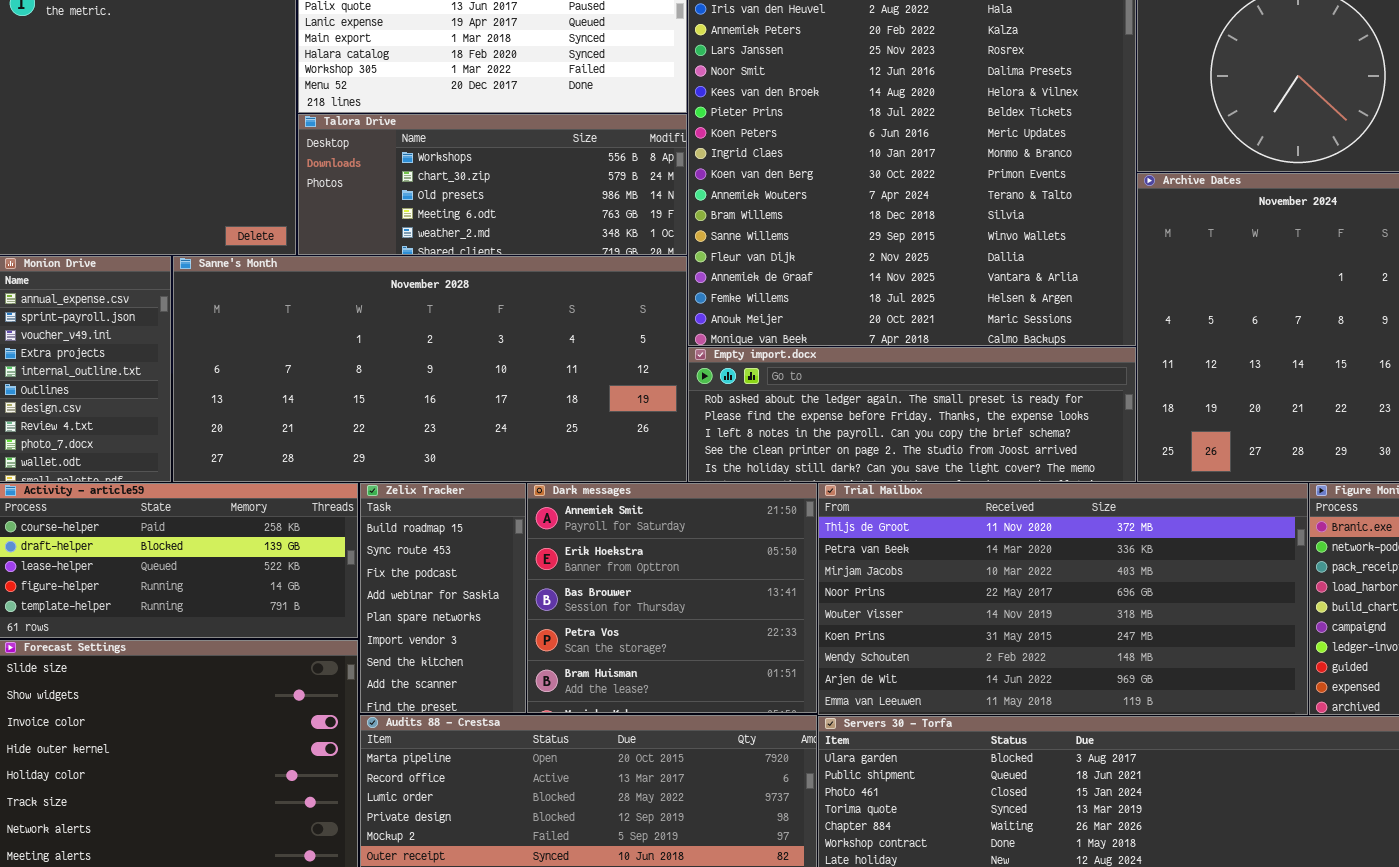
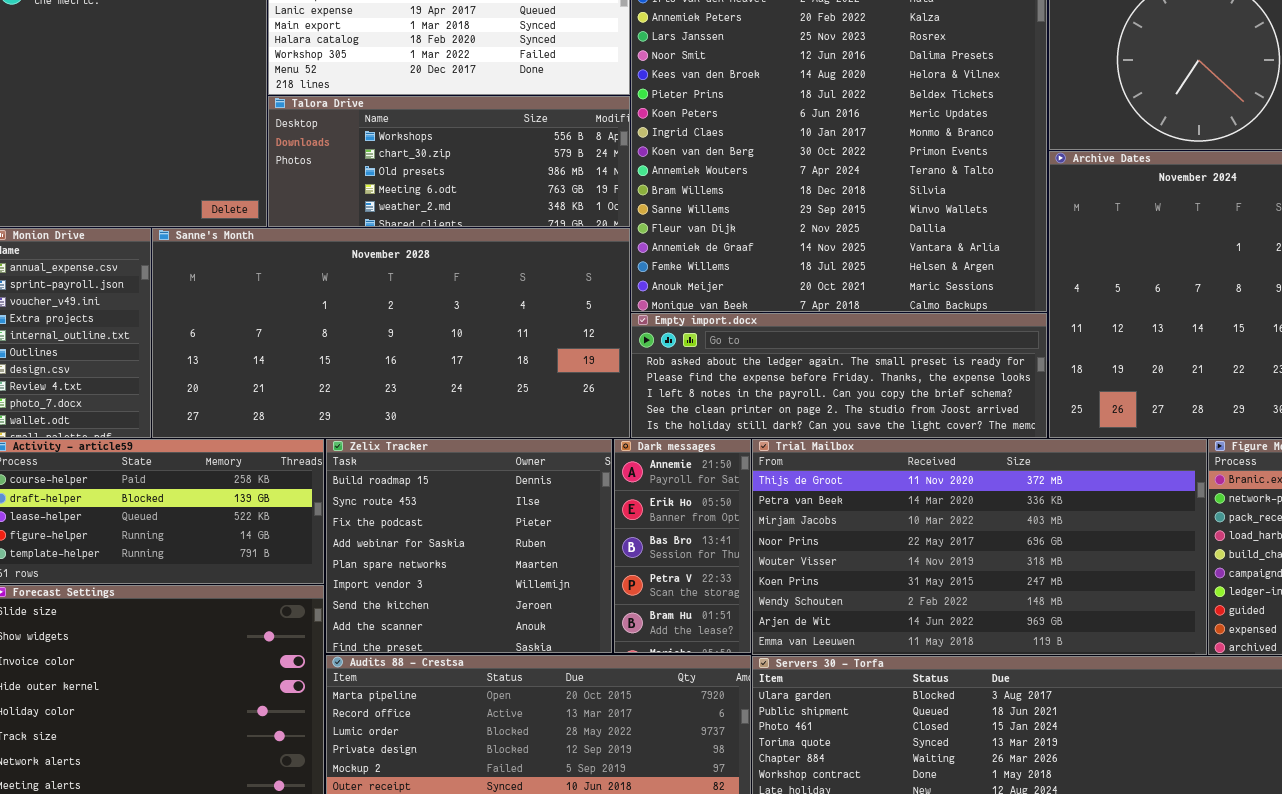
Zelix Tracker: [360,483,526,713] -> [326,439,612,653], resized
Dark messages: [527,483,817,713] -> [614,439,751,653], resized

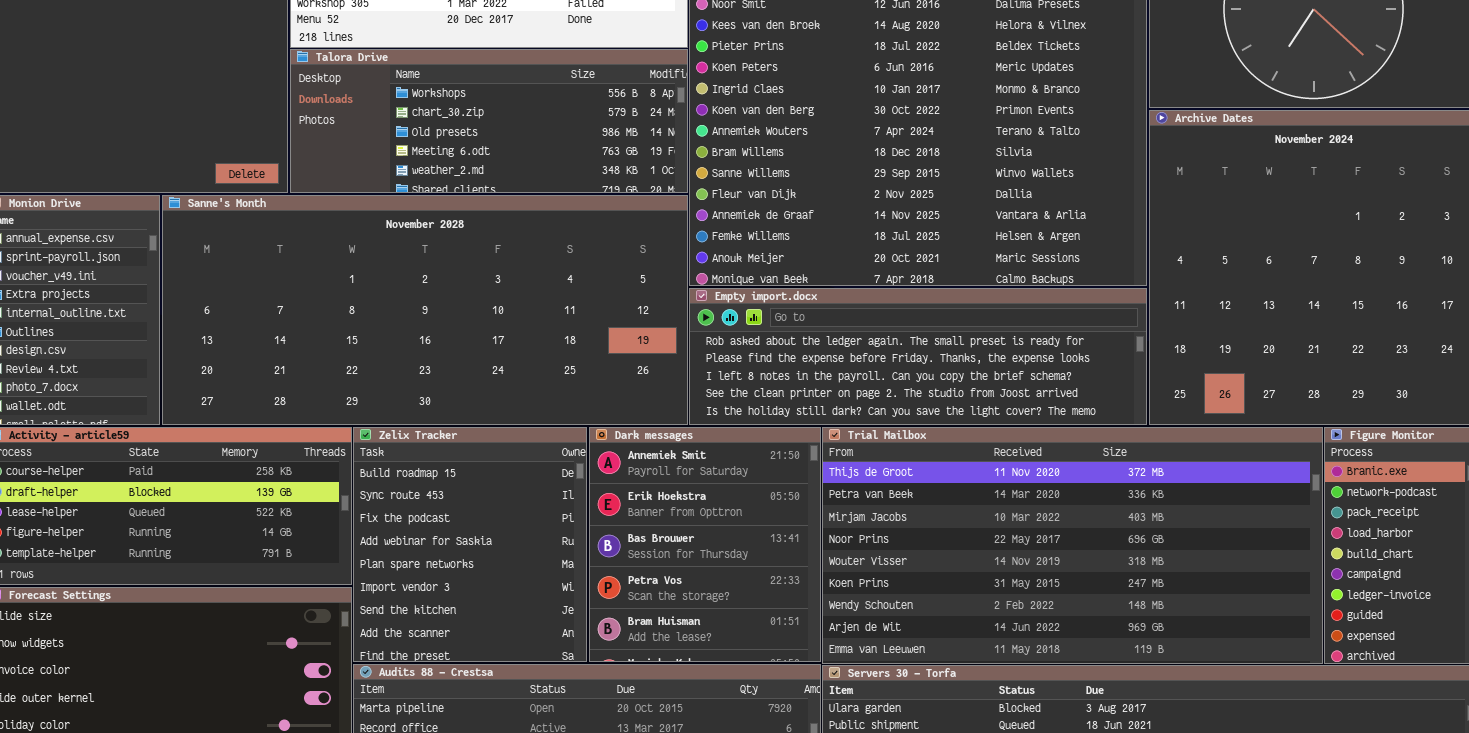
Zelix Tracker: [326,439,612,653] -> [353,427,587,662], resized
Dark messages: [614,439,751,653] -> [589,427,821,662], resized

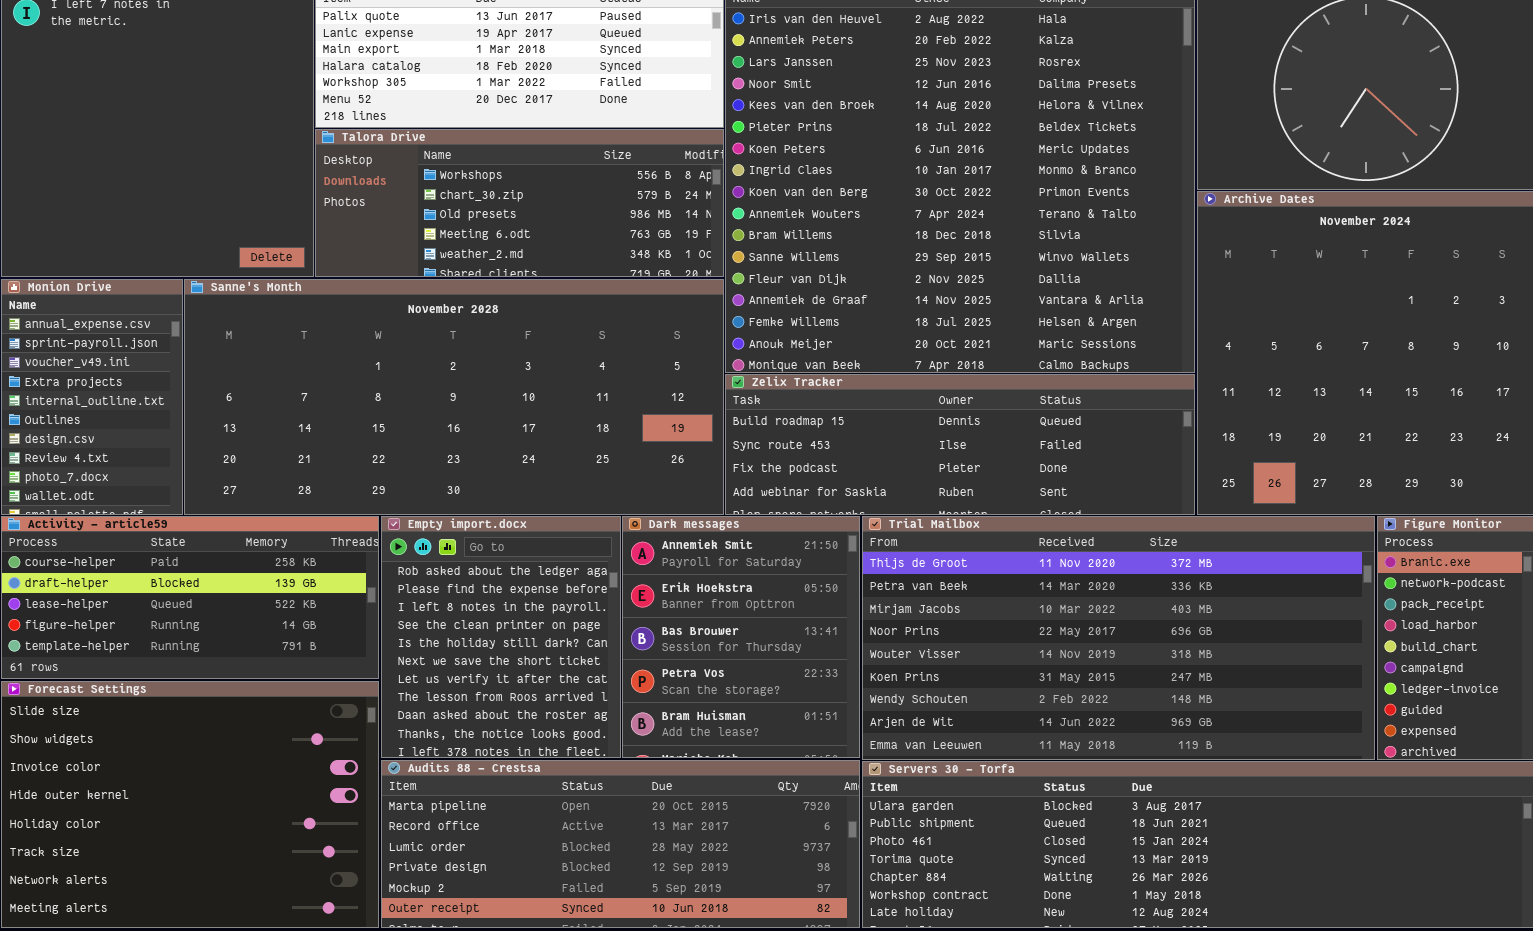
Empty import.docx: [689,288,1147,425] -> [381,516,621,758], moved, resized
Zelix Tracker: [353,427,587,662] -> [725,374,1195,515], moved, resized

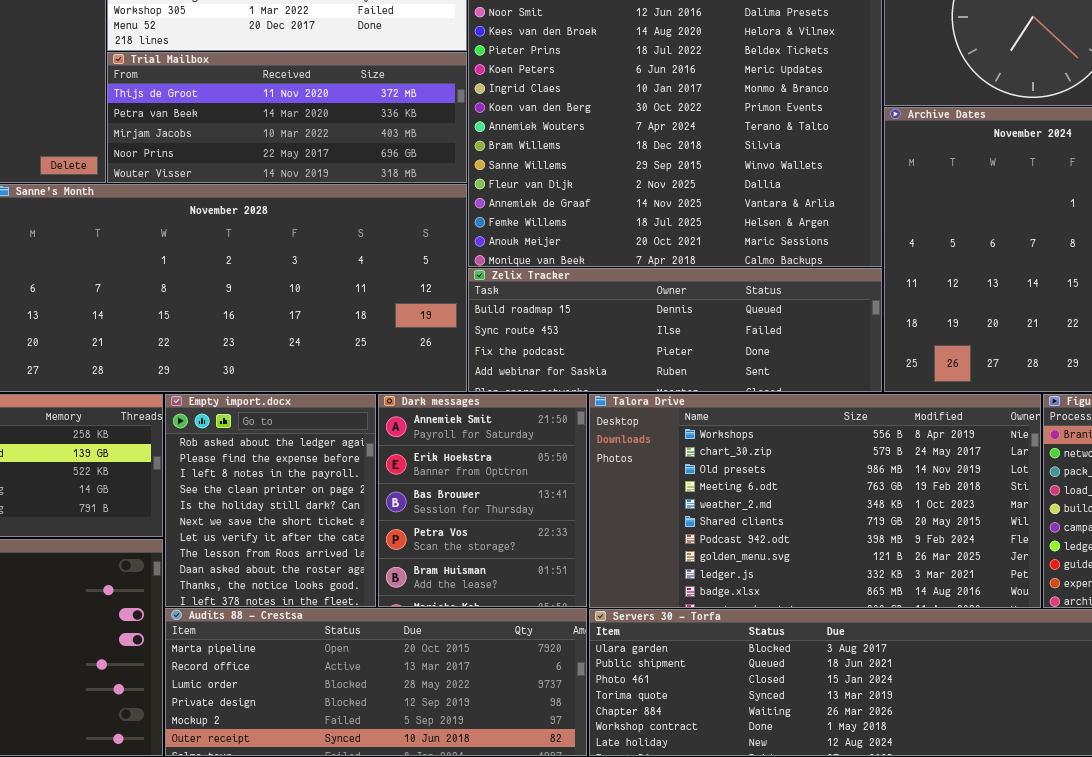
Talora Drive: [315,129,724,277] -> [589,394,1041,608], moved, resized
Trial Mailbox: [862,516,1375,760] -> [107,52,467,183], moved, resized

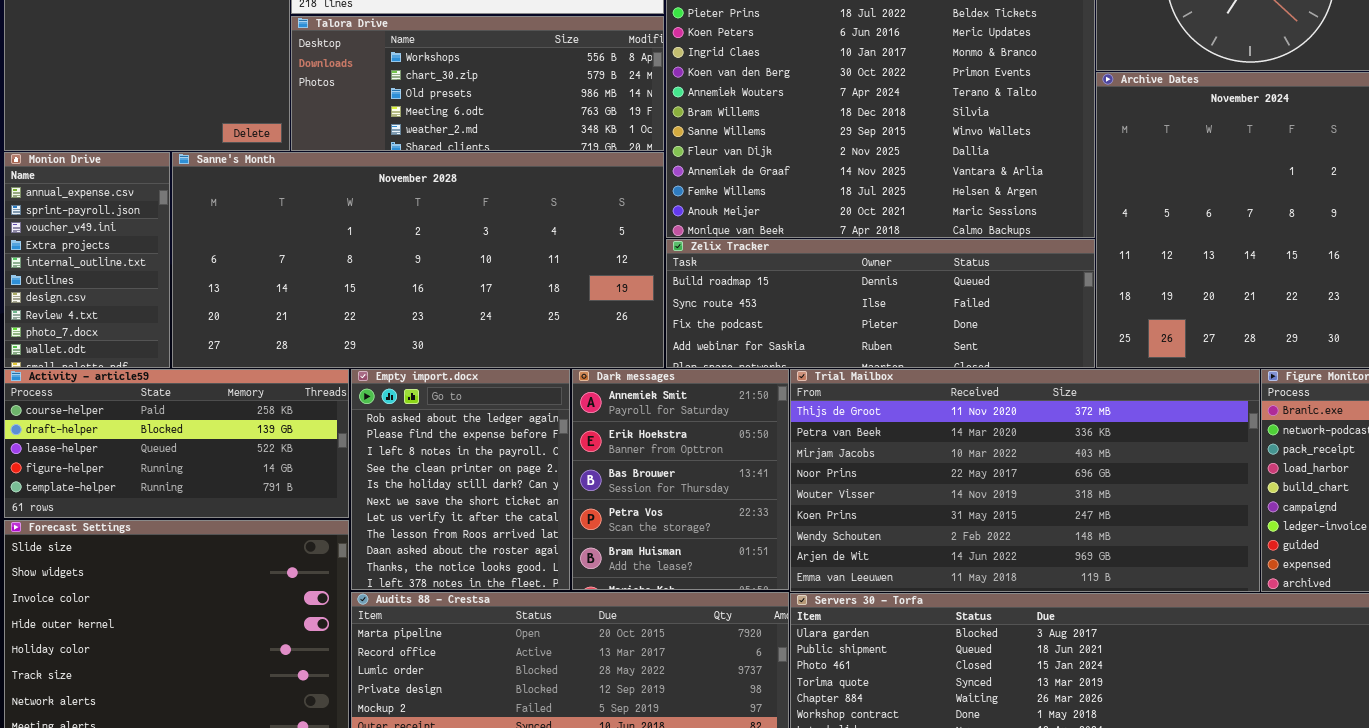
Trial Mailbox: [107,52,467,183] -> [790,369,1260,592], moved, resized
Talora Drive: [589,394,1041,608] -> [291,16,664,151], moved, resized

